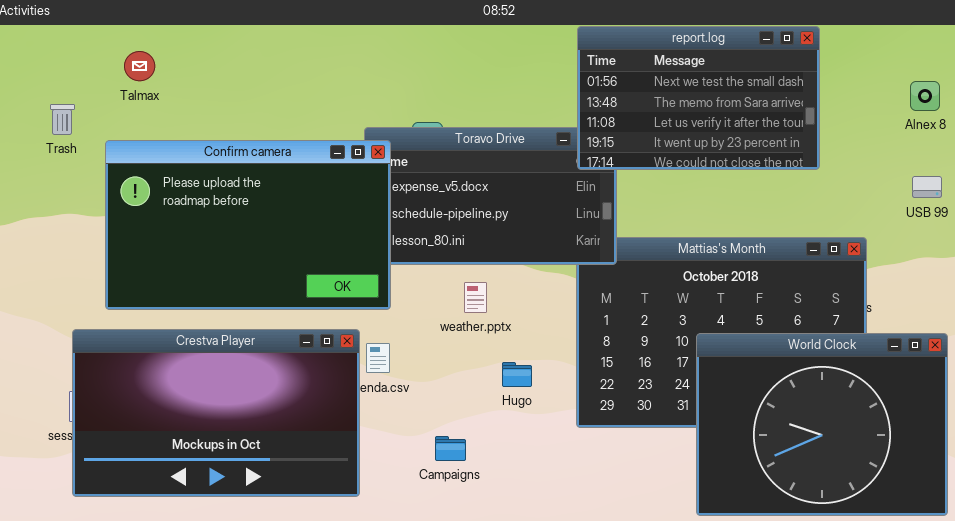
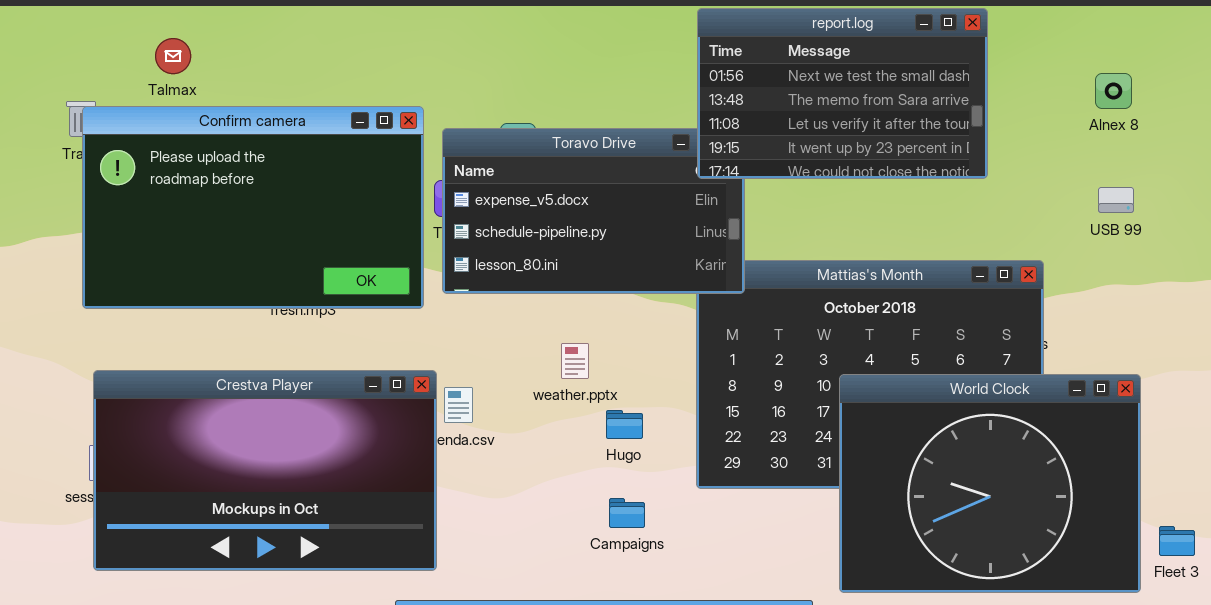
Confirm camera: [105,140,391,310] -> [82,106,424,309], moved
weather.pptx: [464,282,487,313] -> [561,343,589,379], moved
Campaigns: [435,436,466,461] -> [609,498,645,528], moved

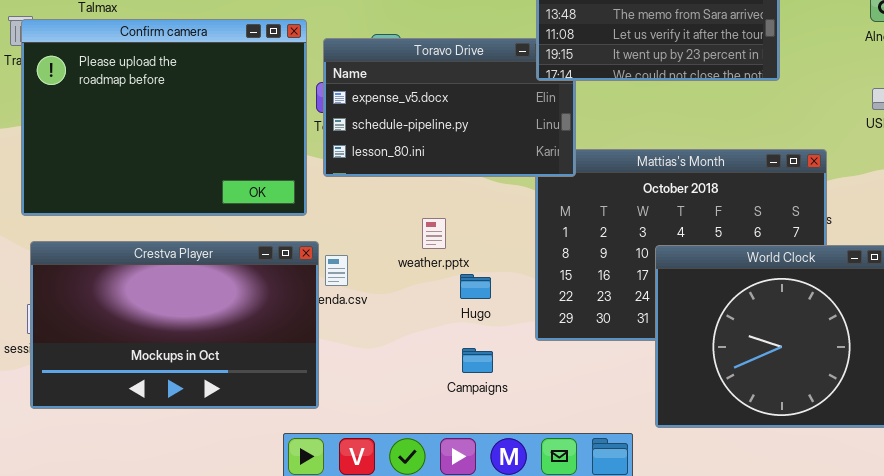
Confirm camera: [82,106,424,309] -> [21,19,307,216], resized

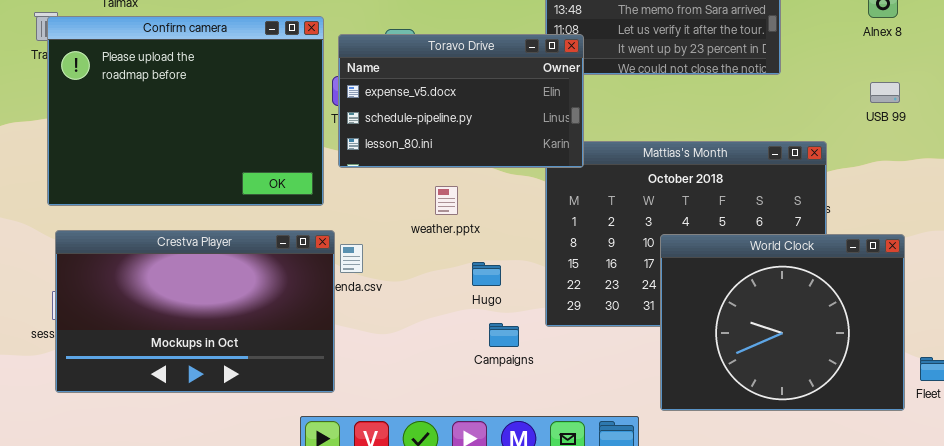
Toravo Drive: [323,38,576,177] -> [338,34,584,168], raised
weather.pptx: [422,218,446,249] -> [435,186,458,215], moved
Campaigns: [462,348,493,373] -> [489,323,519,347], moved

